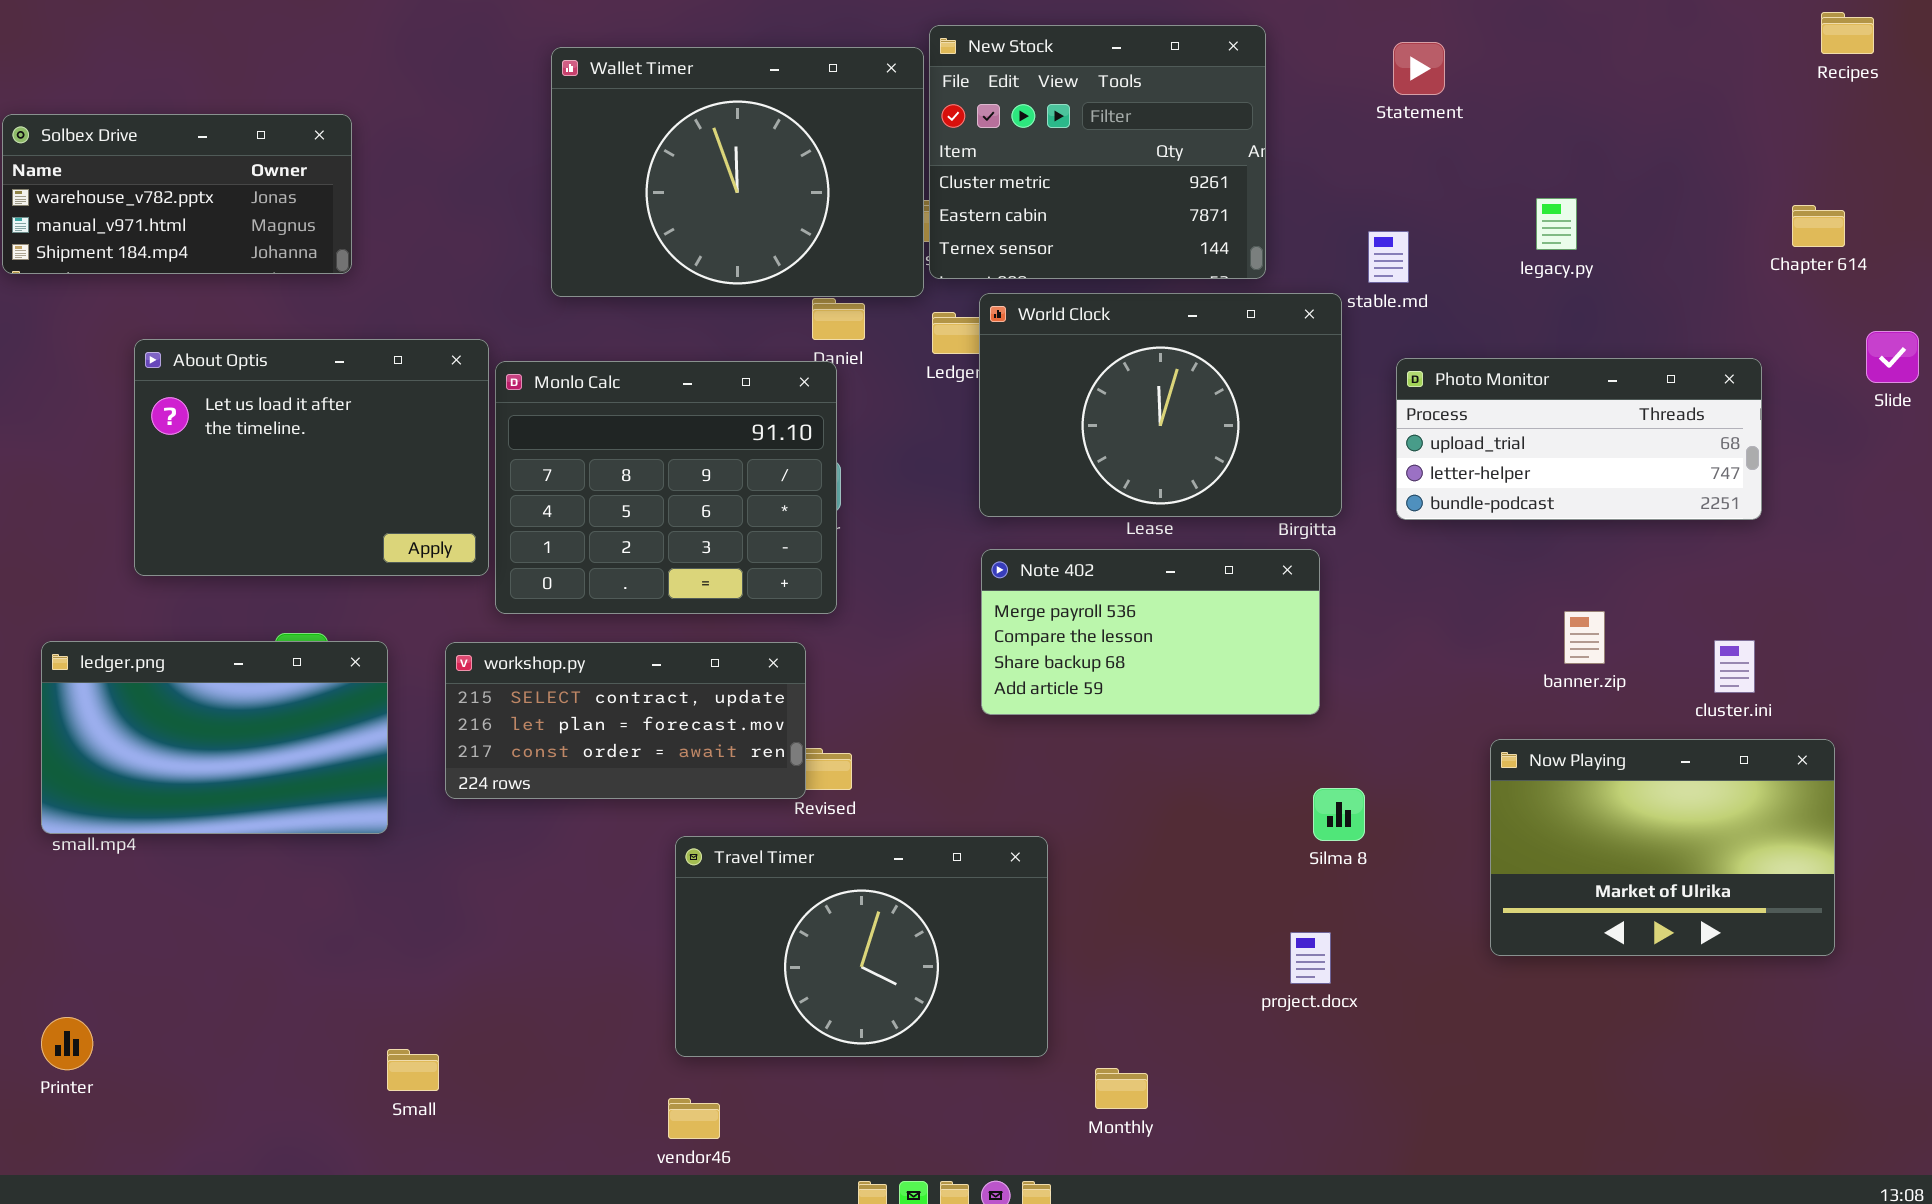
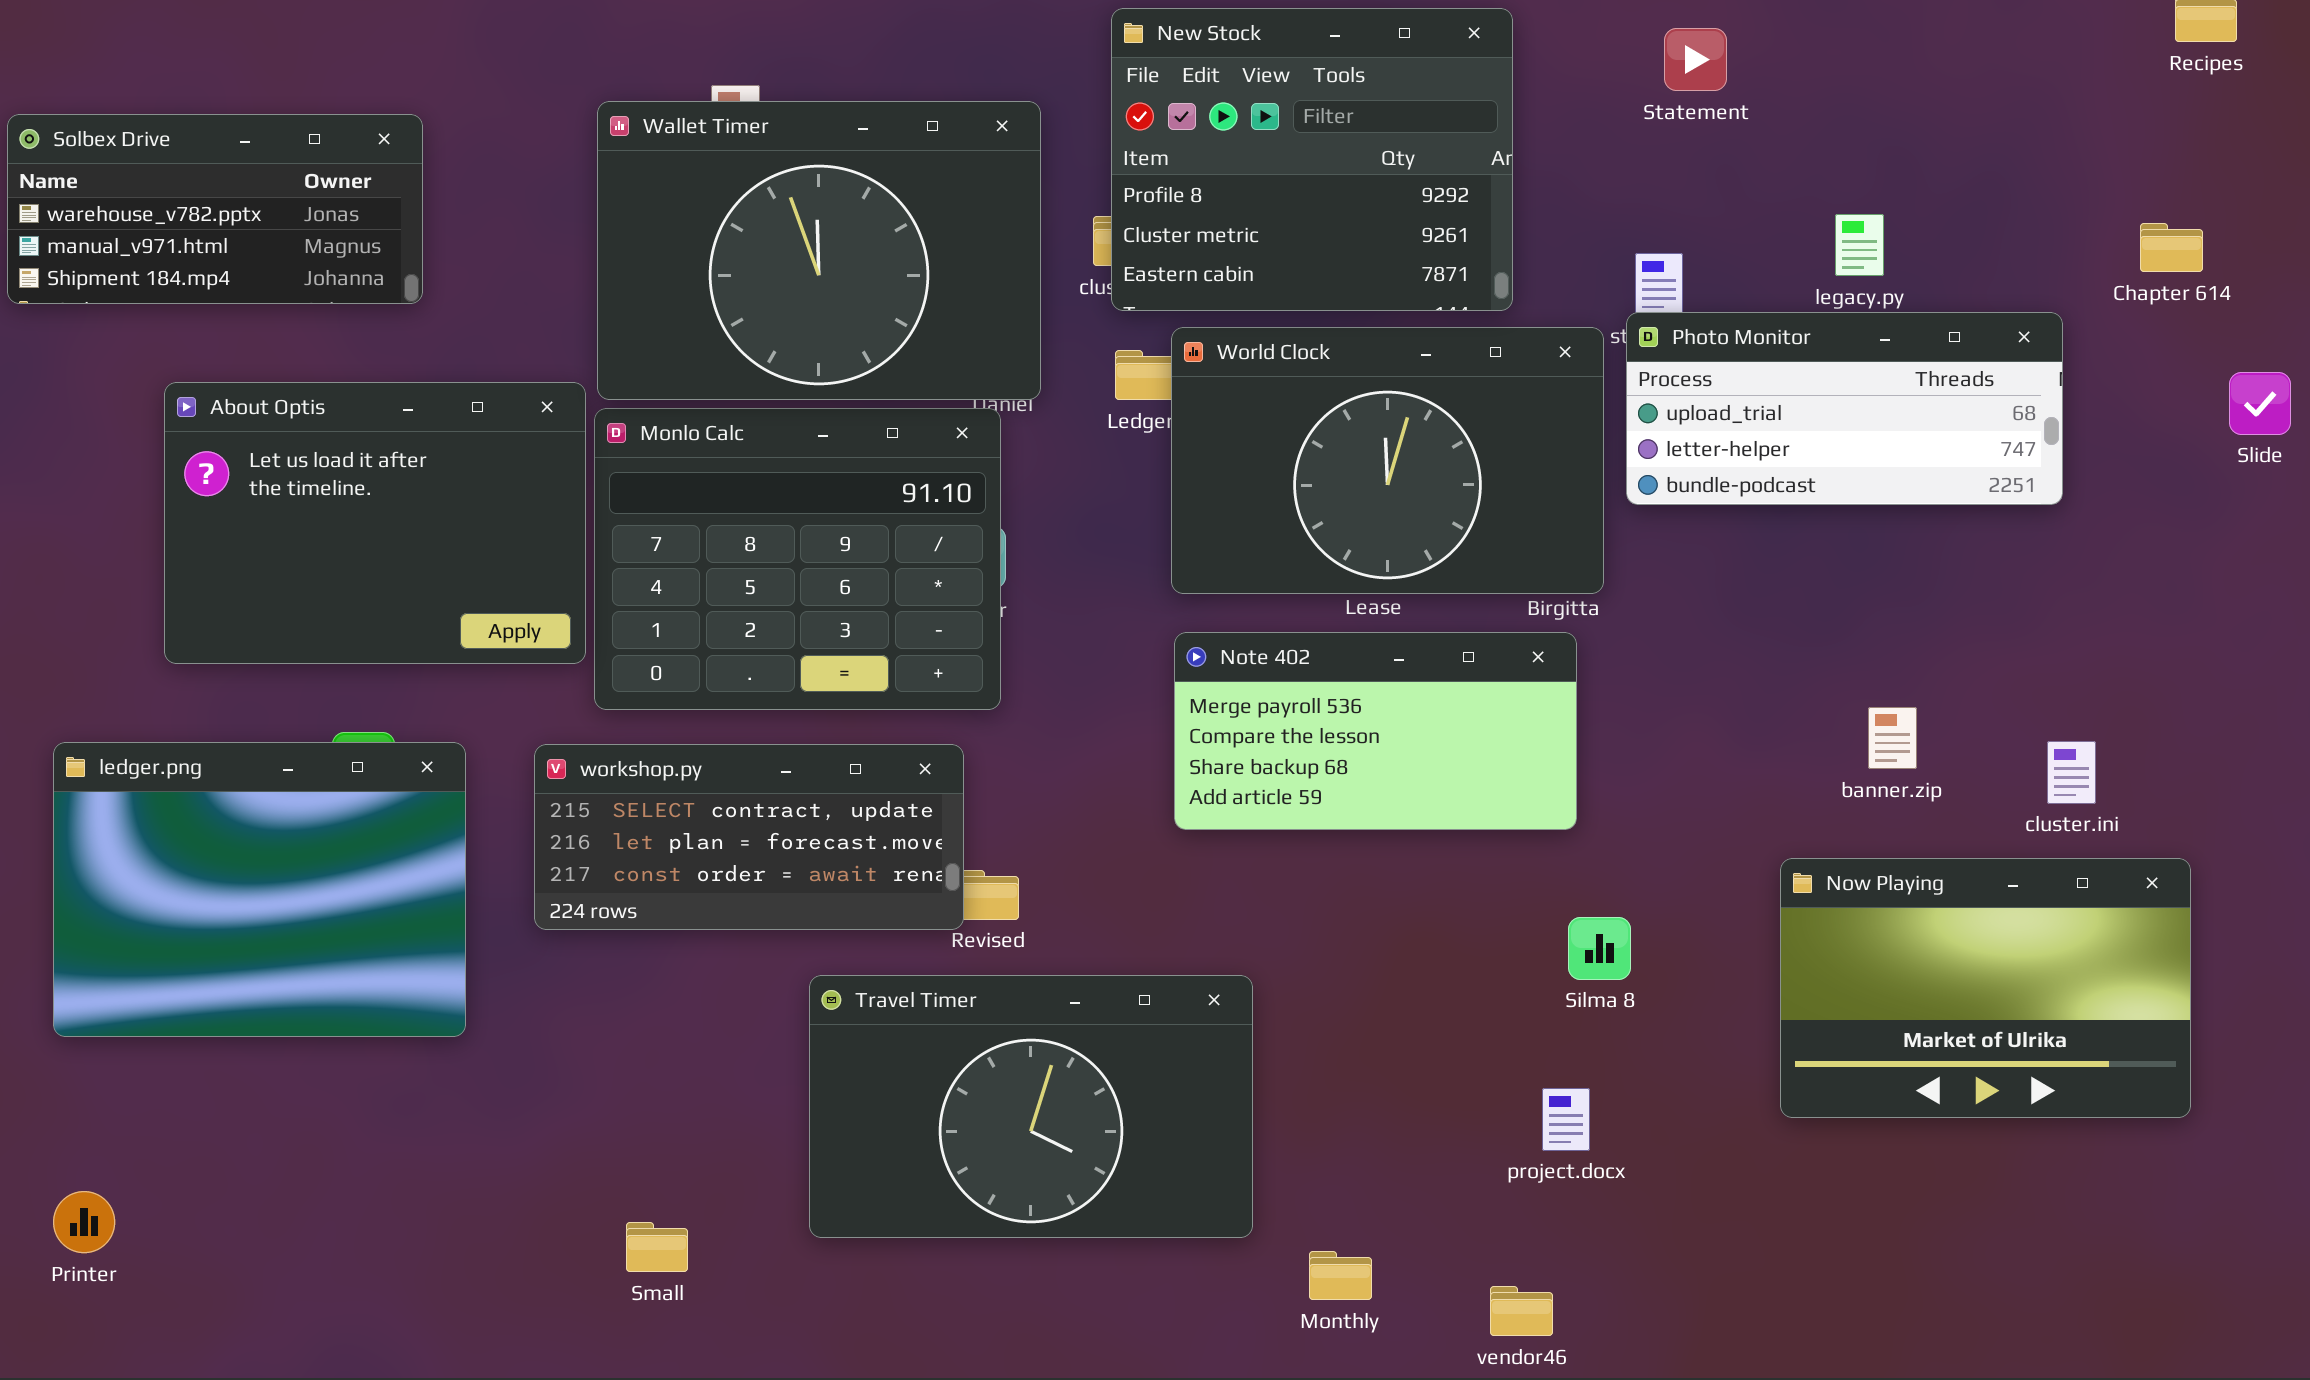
New Stock: [929,25,1266,279] -> [1111,8,1513,311], scrolled up 1 row
Wallet Timer: [551,47,924,297] -> [597,101,1041,400], moved
Photo Monitor: [1396,358,1762,520] -> [1626,312,2063,505], moved
ledger.png: [41,641,388,834] -> [53,742,466,1037], resized
Small: [387,1049,439,1091] -> [626,1222,688,1272], moved
vendor46: [668,1098,720,1139] -> [1490,1286,1553,1336], moved

